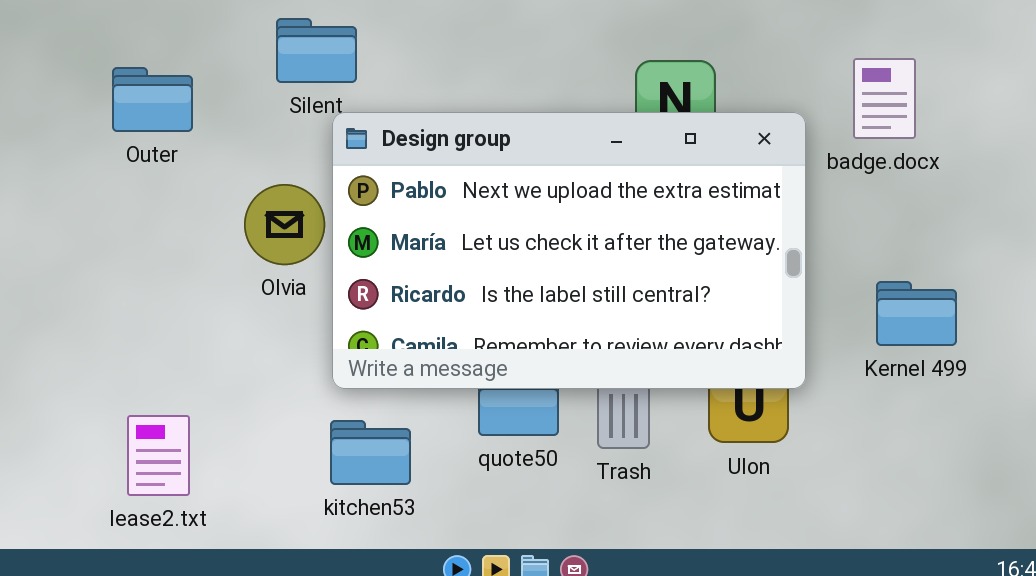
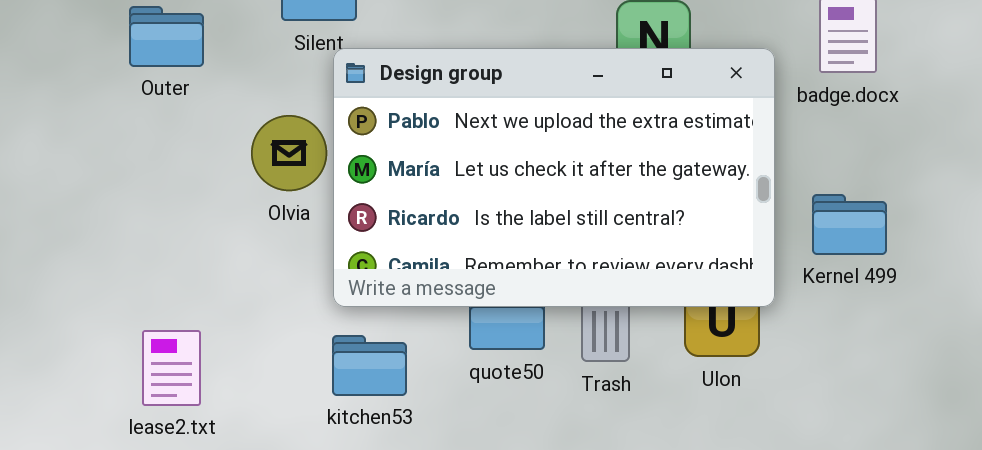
Kernel 499: [876,281,957,346] -> [812,194,887,255], moved

